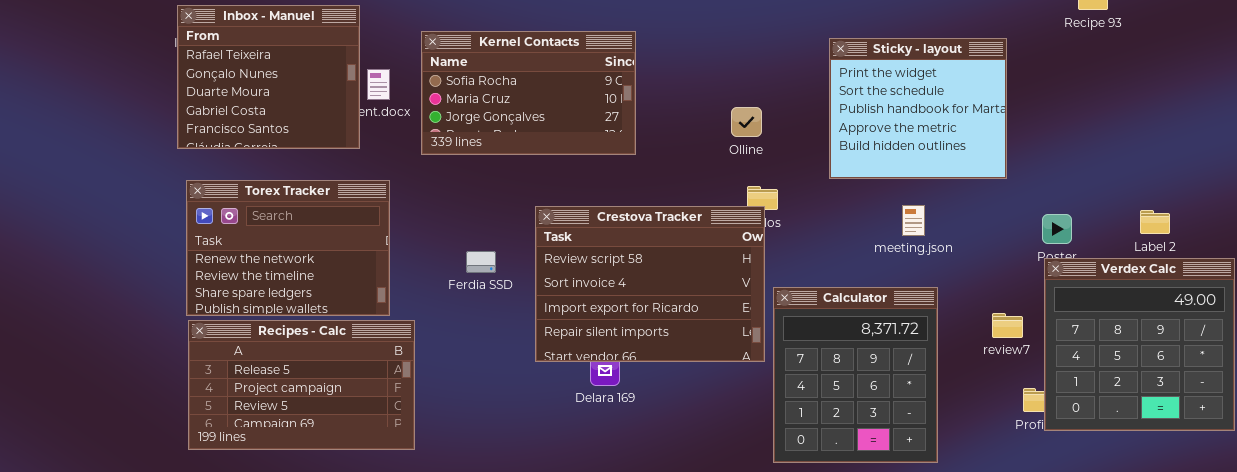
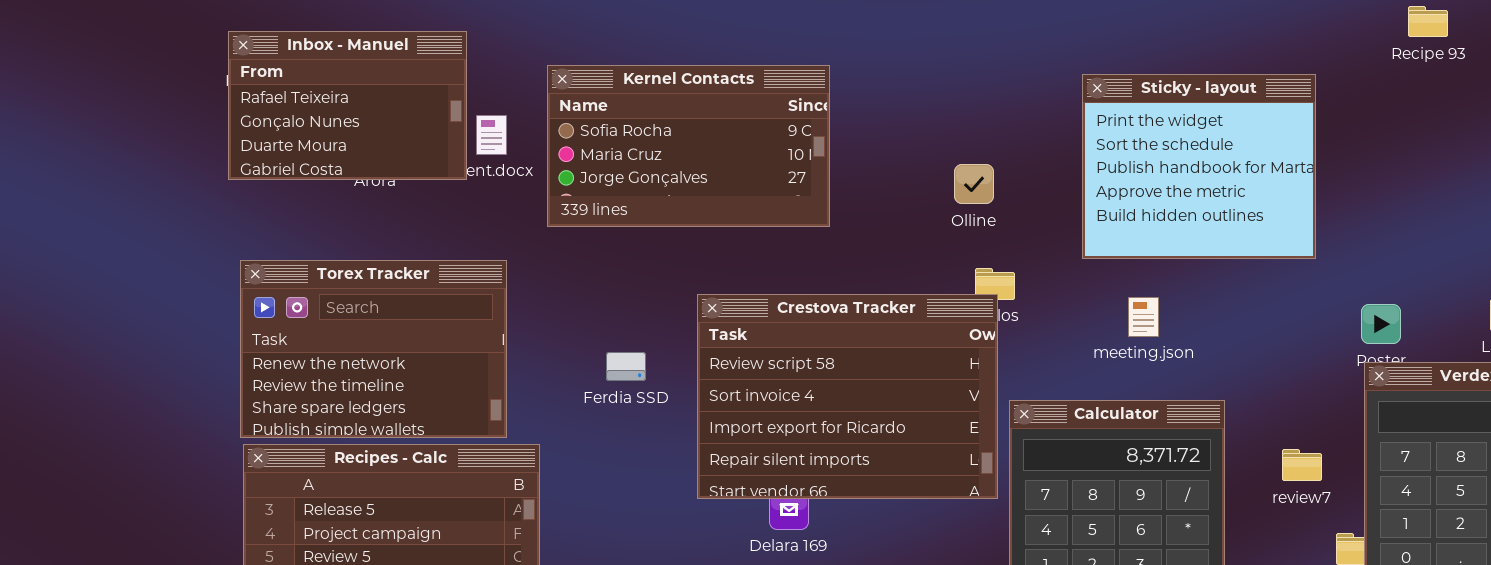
Inbox - Manuel: [177,5,360,149] -> [228,31,467,180], resized
meeting.json: [902,205,925,236] -> [1128,297,1159,337], moved
review7: [992,313,1023,338] -> [1282,449,1322,481], moved

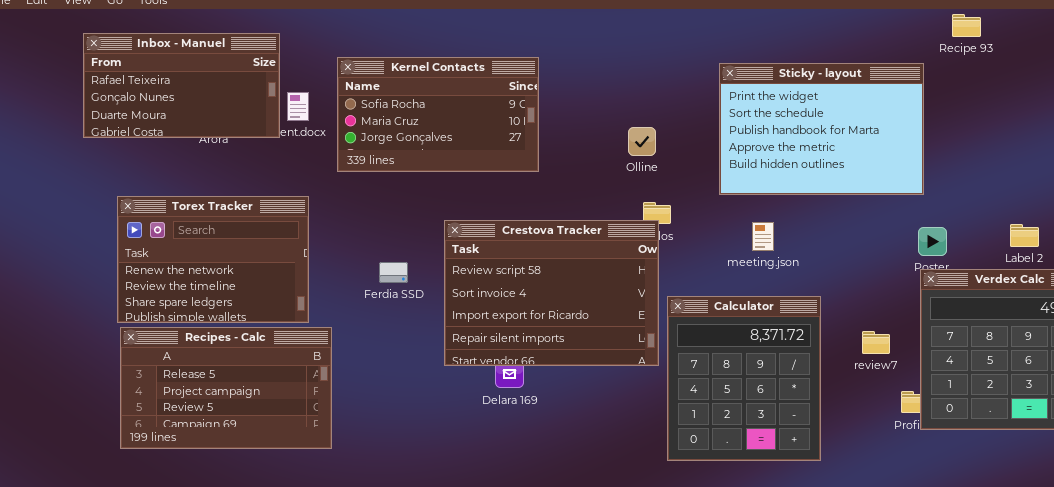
Inbox - Manuel: [228,31,467,180] -> [83,33,280,138], resized
Sticky - layout: [1082,74,1316,259] -> [719,63,924,195], resized

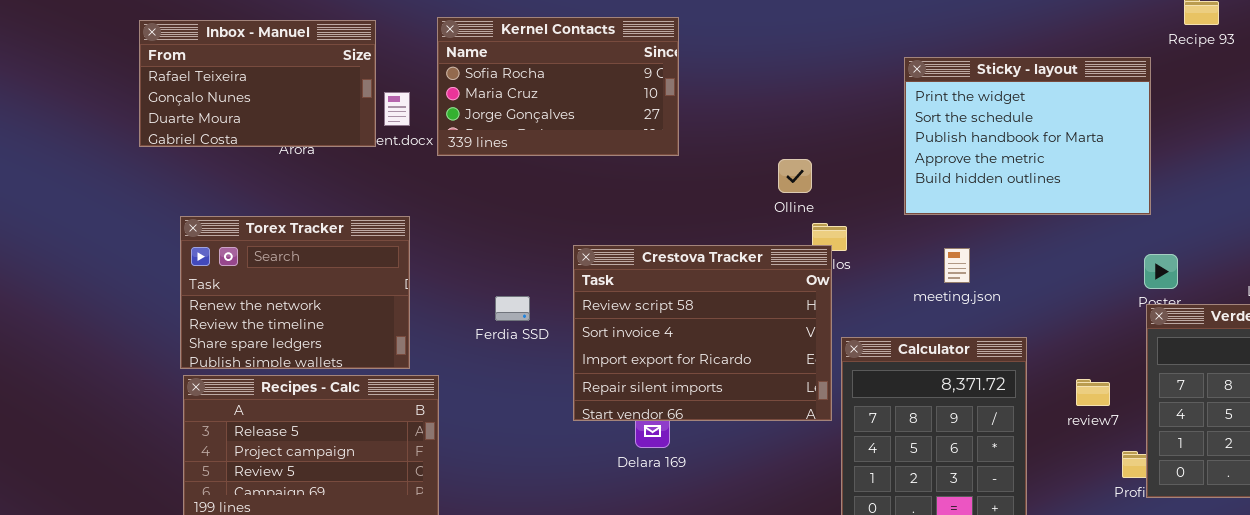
Kernel Contacts: [337,57,539,172] -> [437,17,679,156], moved
Olline: [628,127,656,156] -> [778,159,812,193], moved

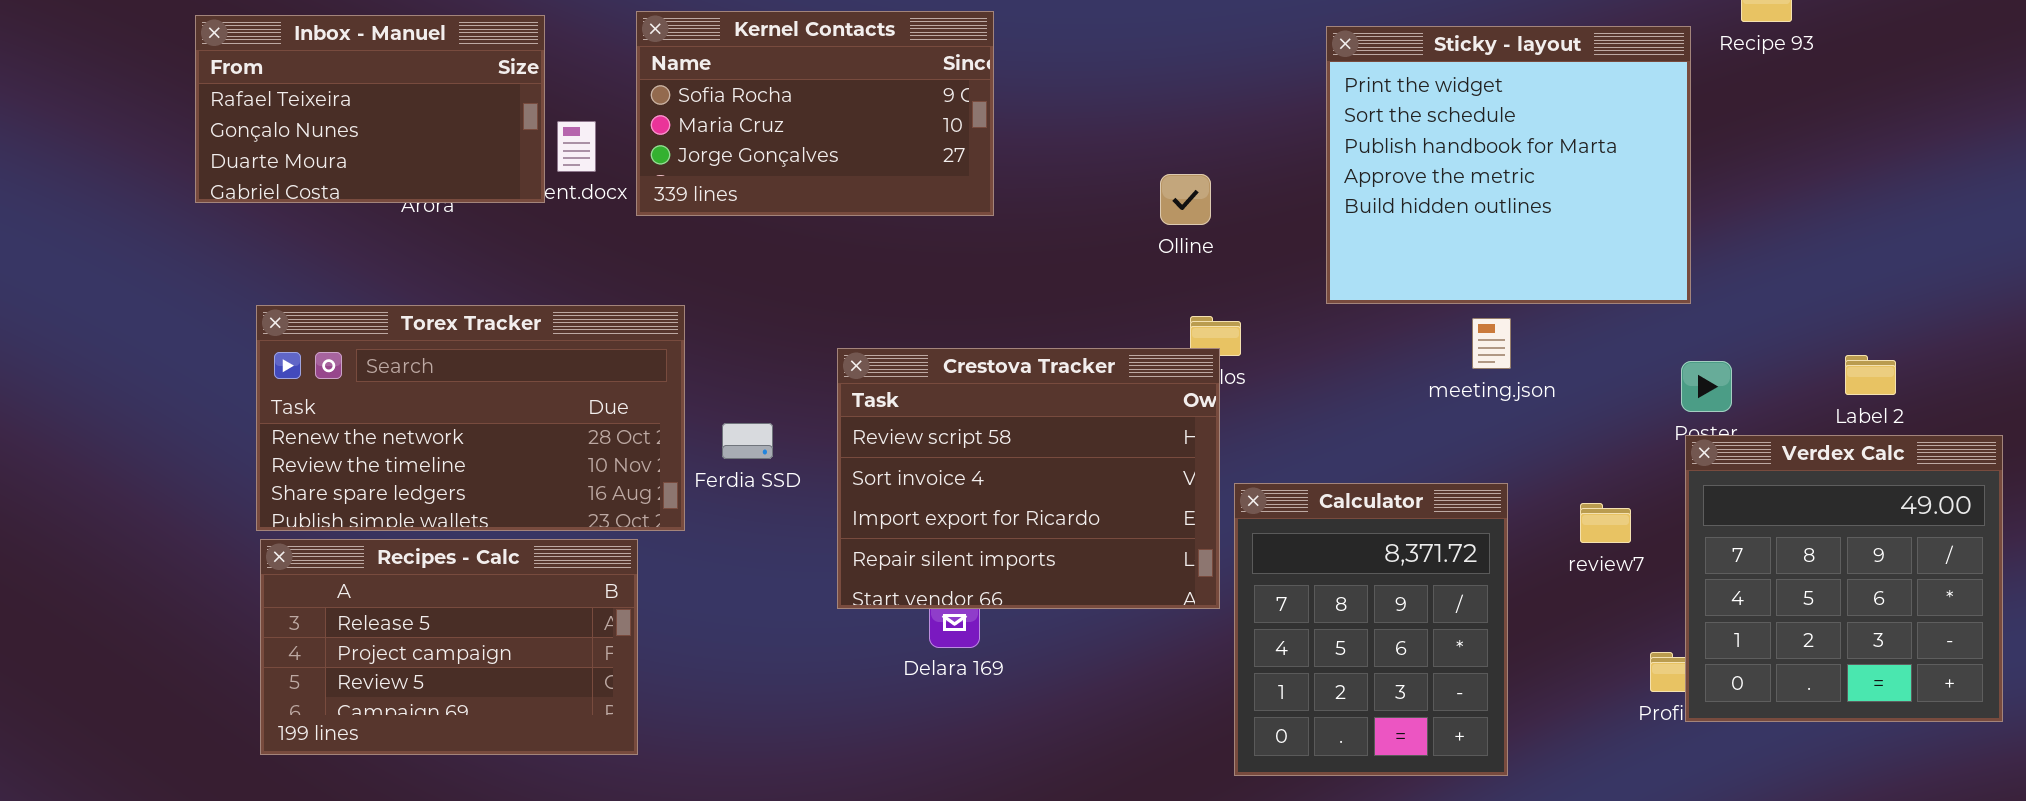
Sticky - layout: [904,57,1151,215] -> [1326,26,1691,304], resized
Olline: [778,159,812,193] -> [1160,174,1211,225], moved
Torex Tracker: [180,216,410,369] -> [256,305,685,531], resized
meeting.json: [944,248,970,283] -> [1472,318,1511,369], moved
review7: [1076,379,1110,406] -> [1580,503,1631,543], moved

